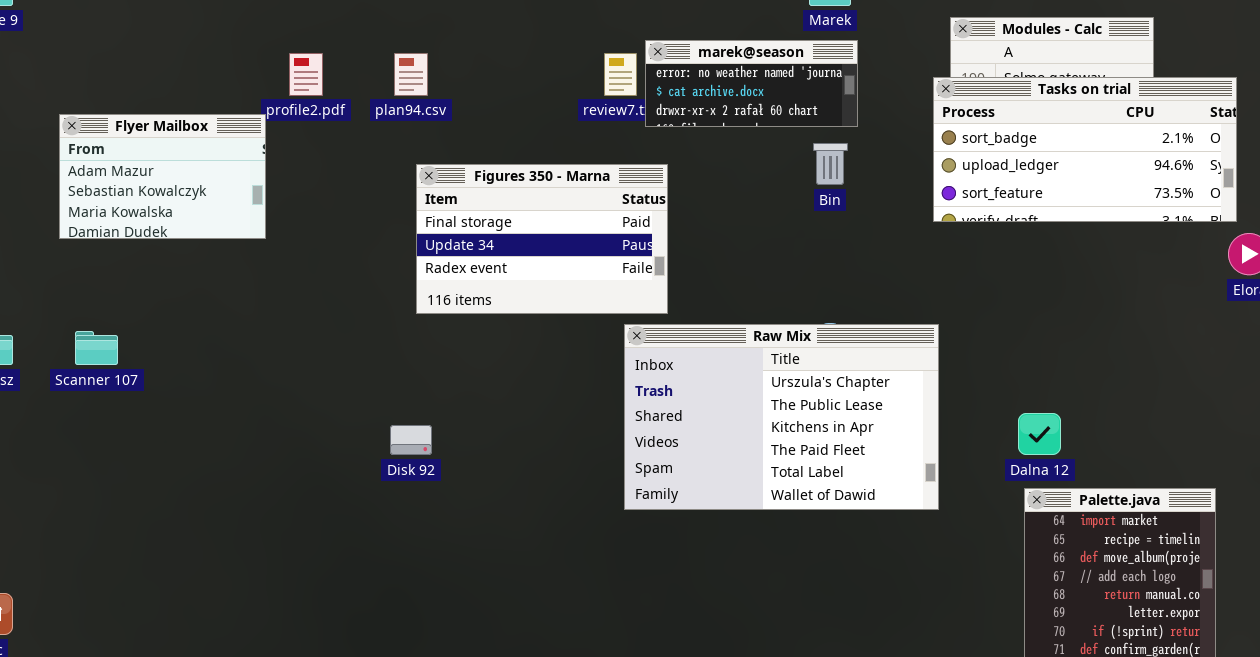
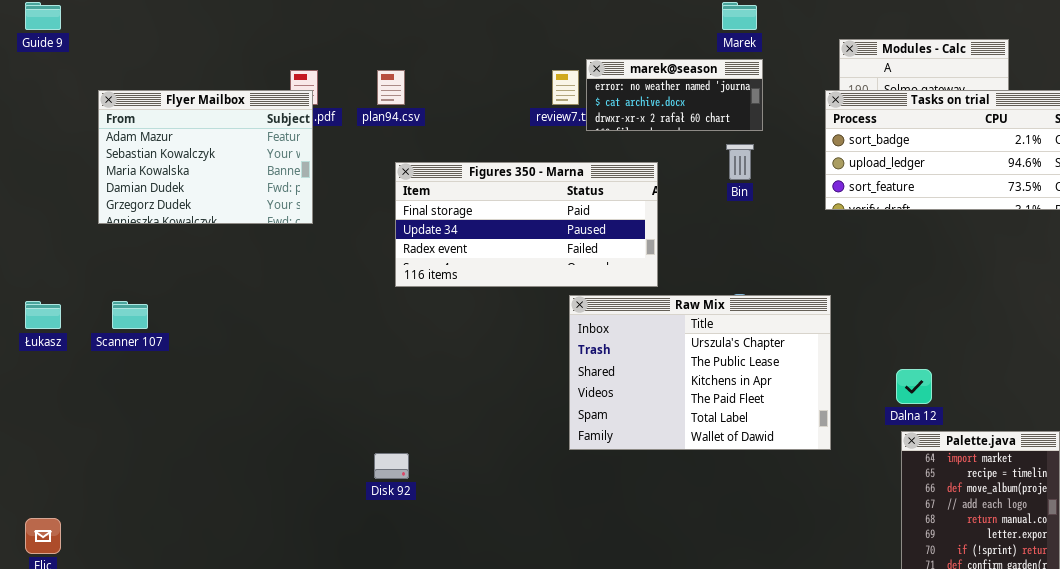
Flyer Mailbox: [59,114,266,239] -> [98,90,313,224], resized
Figures 350 - Marna: [416,164,668,314] -> [395,162,658,287], resized
Disk 92: [390,425,432,455] -> [374,453,409,479], moved

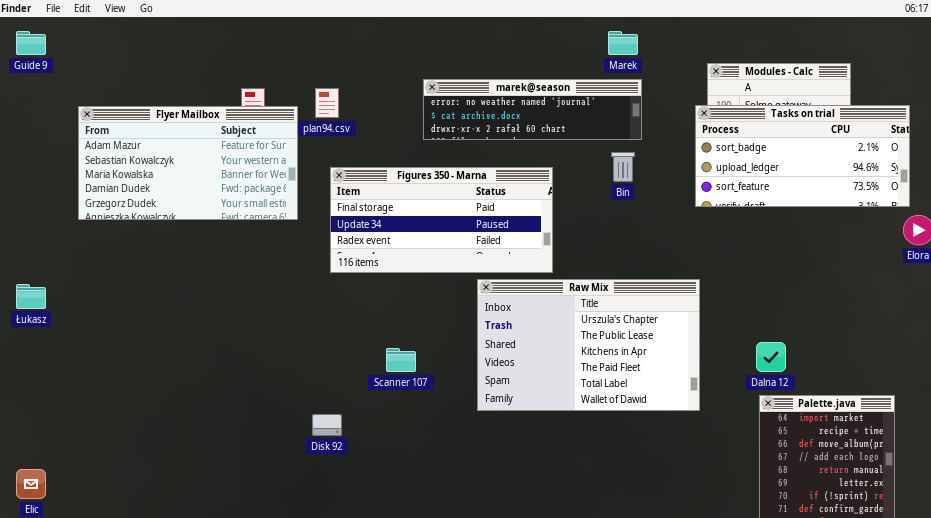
marek@season: [586,59,763,131] -> [423,79,642,140], resized
Flyer Mailbox: [98,90,313,224] -> [78,106,298,220], resized
Scanner 107: [112,301,148,329] -> [386,348,416,372], moved

